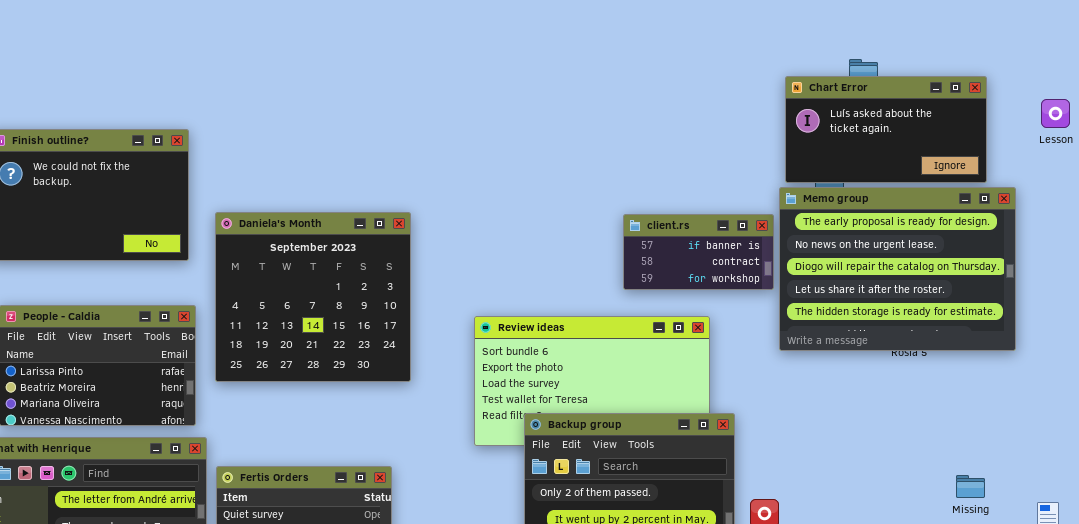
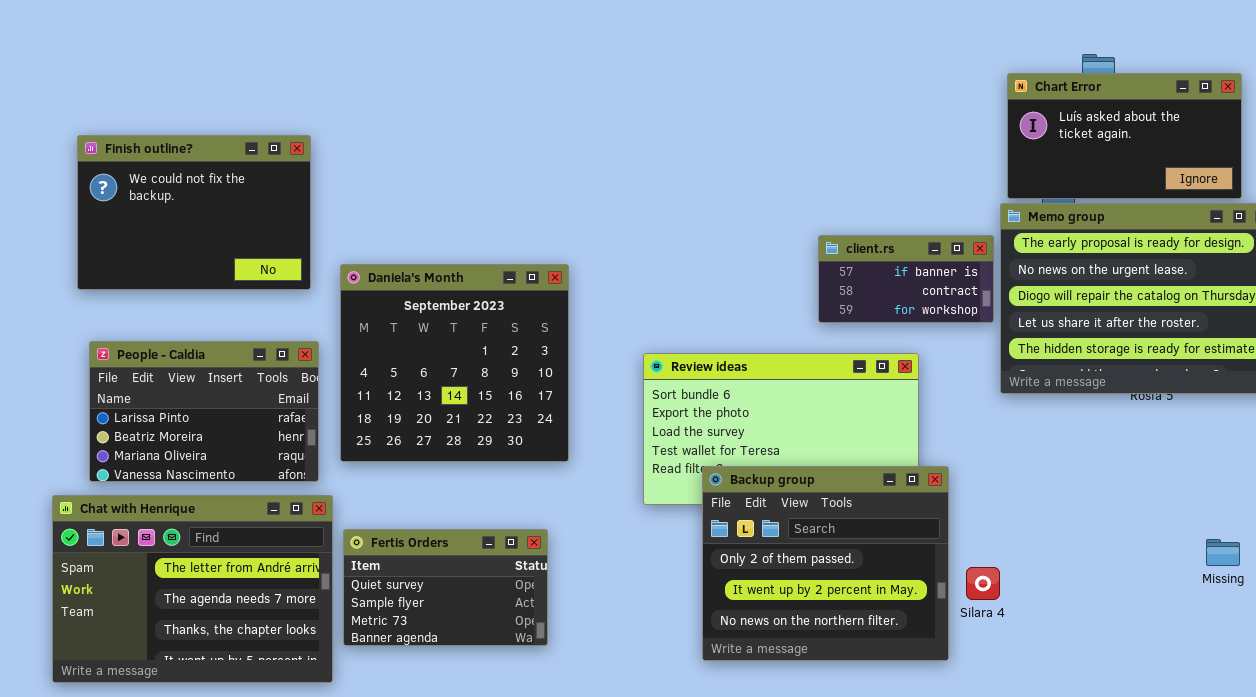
Daniela's Month: [215,212,411,382] -> [340,264,569,462], moved

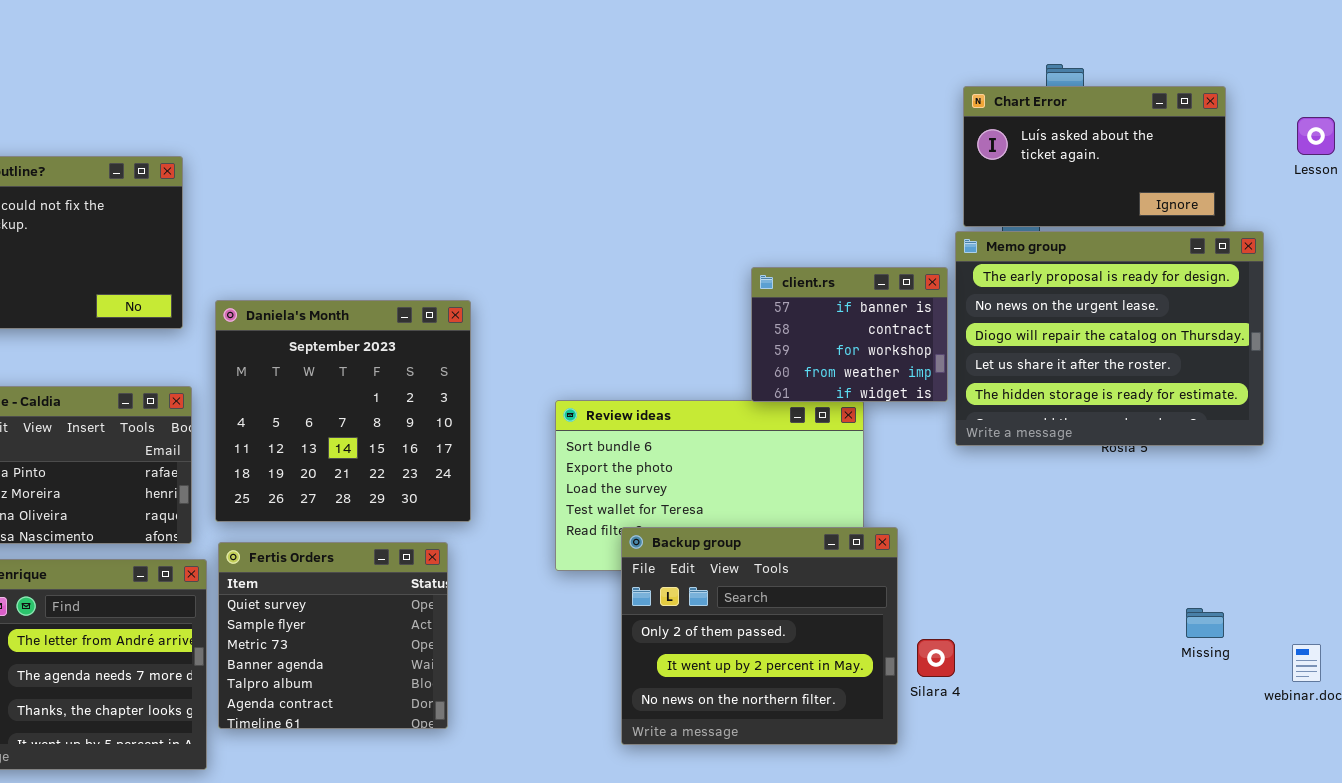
client.rs: [818,235,994,323] -> [751,267,948,402], resized
Fertis Orders: [343,529,548,646] -> [218,542,448,729], resized

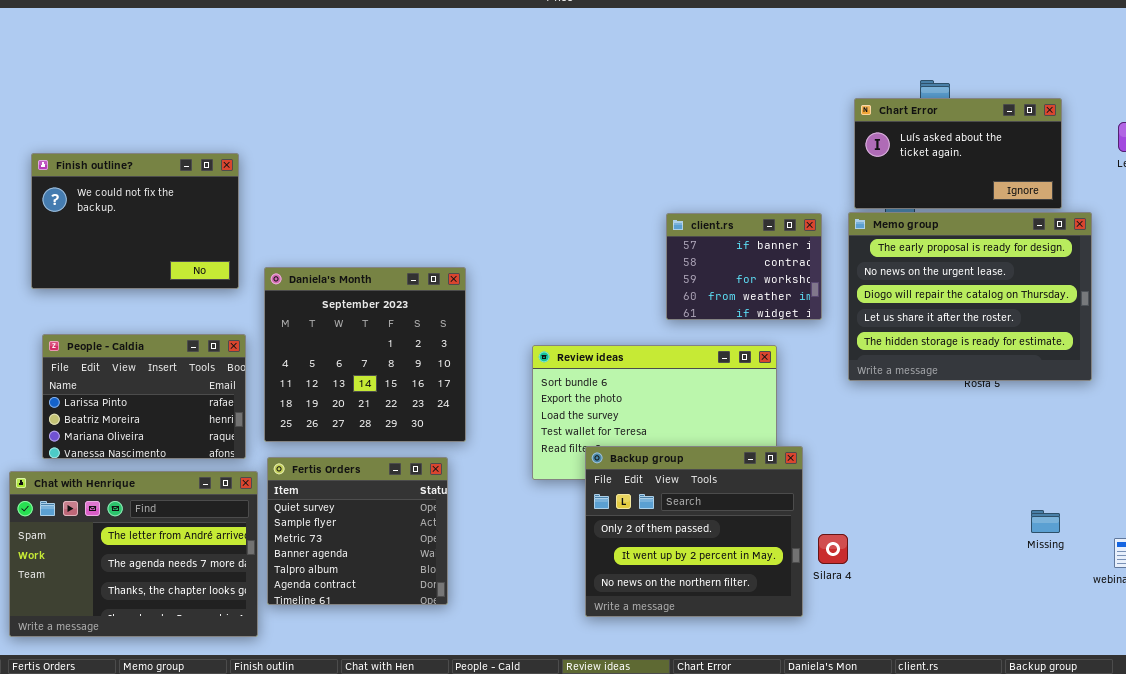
client.rs: [751,267,948,402] -> [666,213,822,320], moved

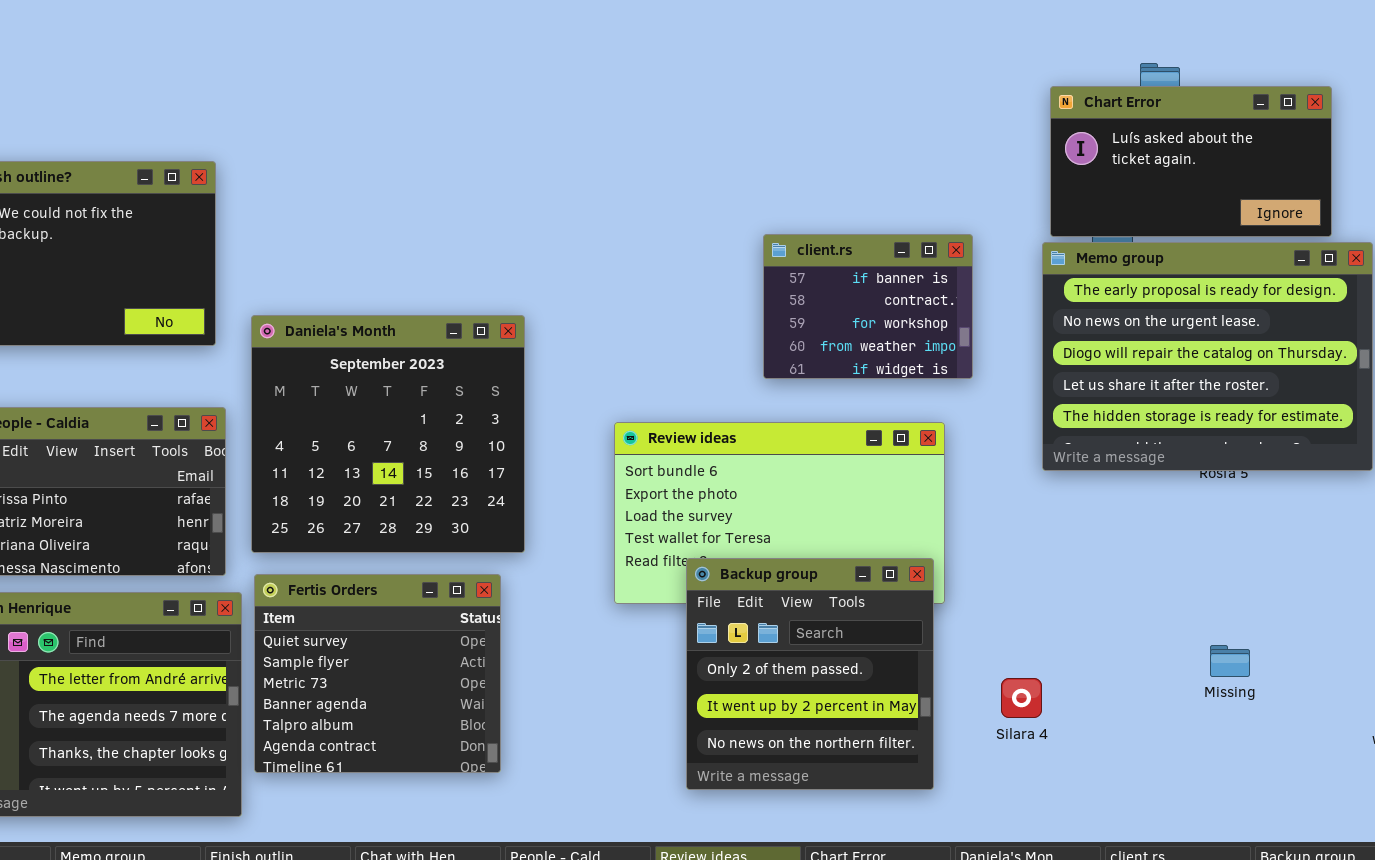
client.rs: [666,213,822,320] -> [763,234,973,379], moved
Backup group: [585,446,803,617] -> [686,558,934,790], resized
Missing: [1031,510,1060,533] -> [1210,645,1250,677], moved

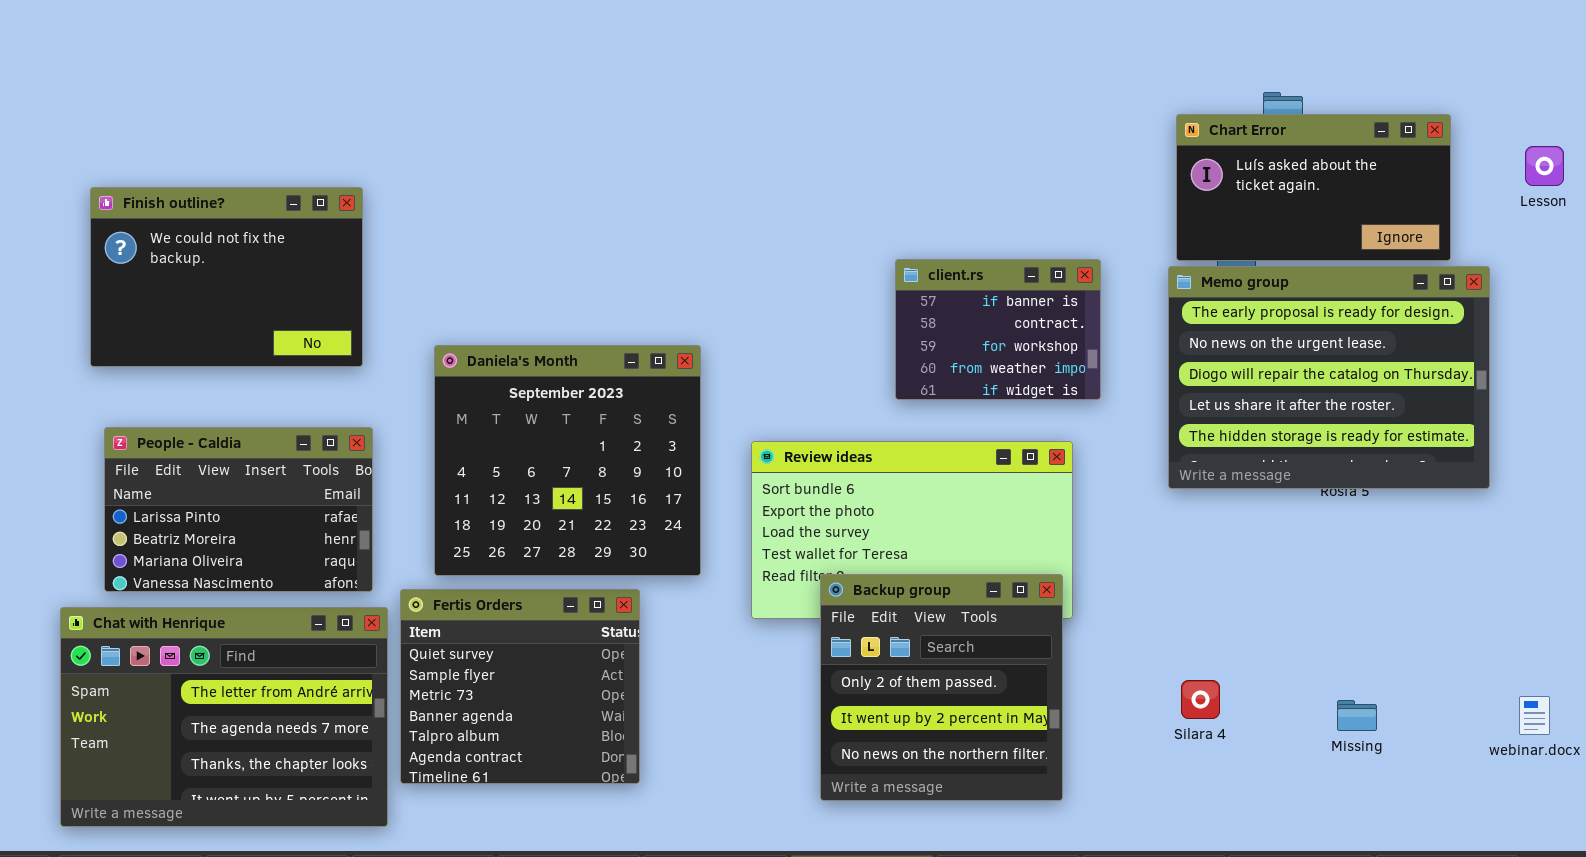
Daniela's Month: [251,315,525,553] -> [434,345,701,576], moved
Missing: [1210,645,1250,677] -> [1337,700,1377,731], moved
Silara 4: [1001,678,1042,718] -> [1181,680,1220,719], moved

